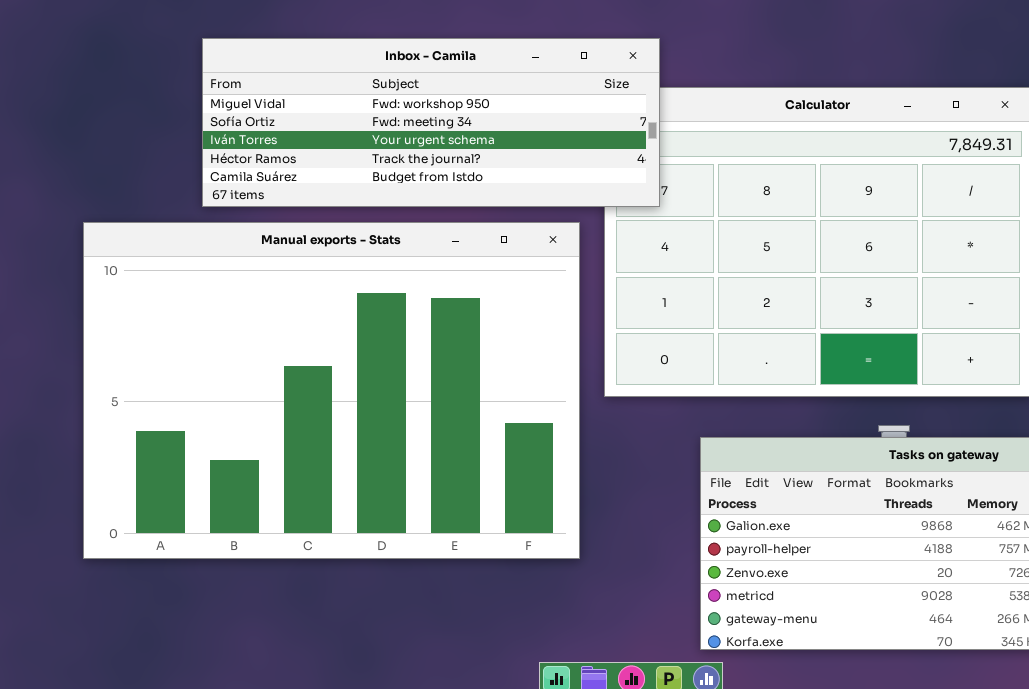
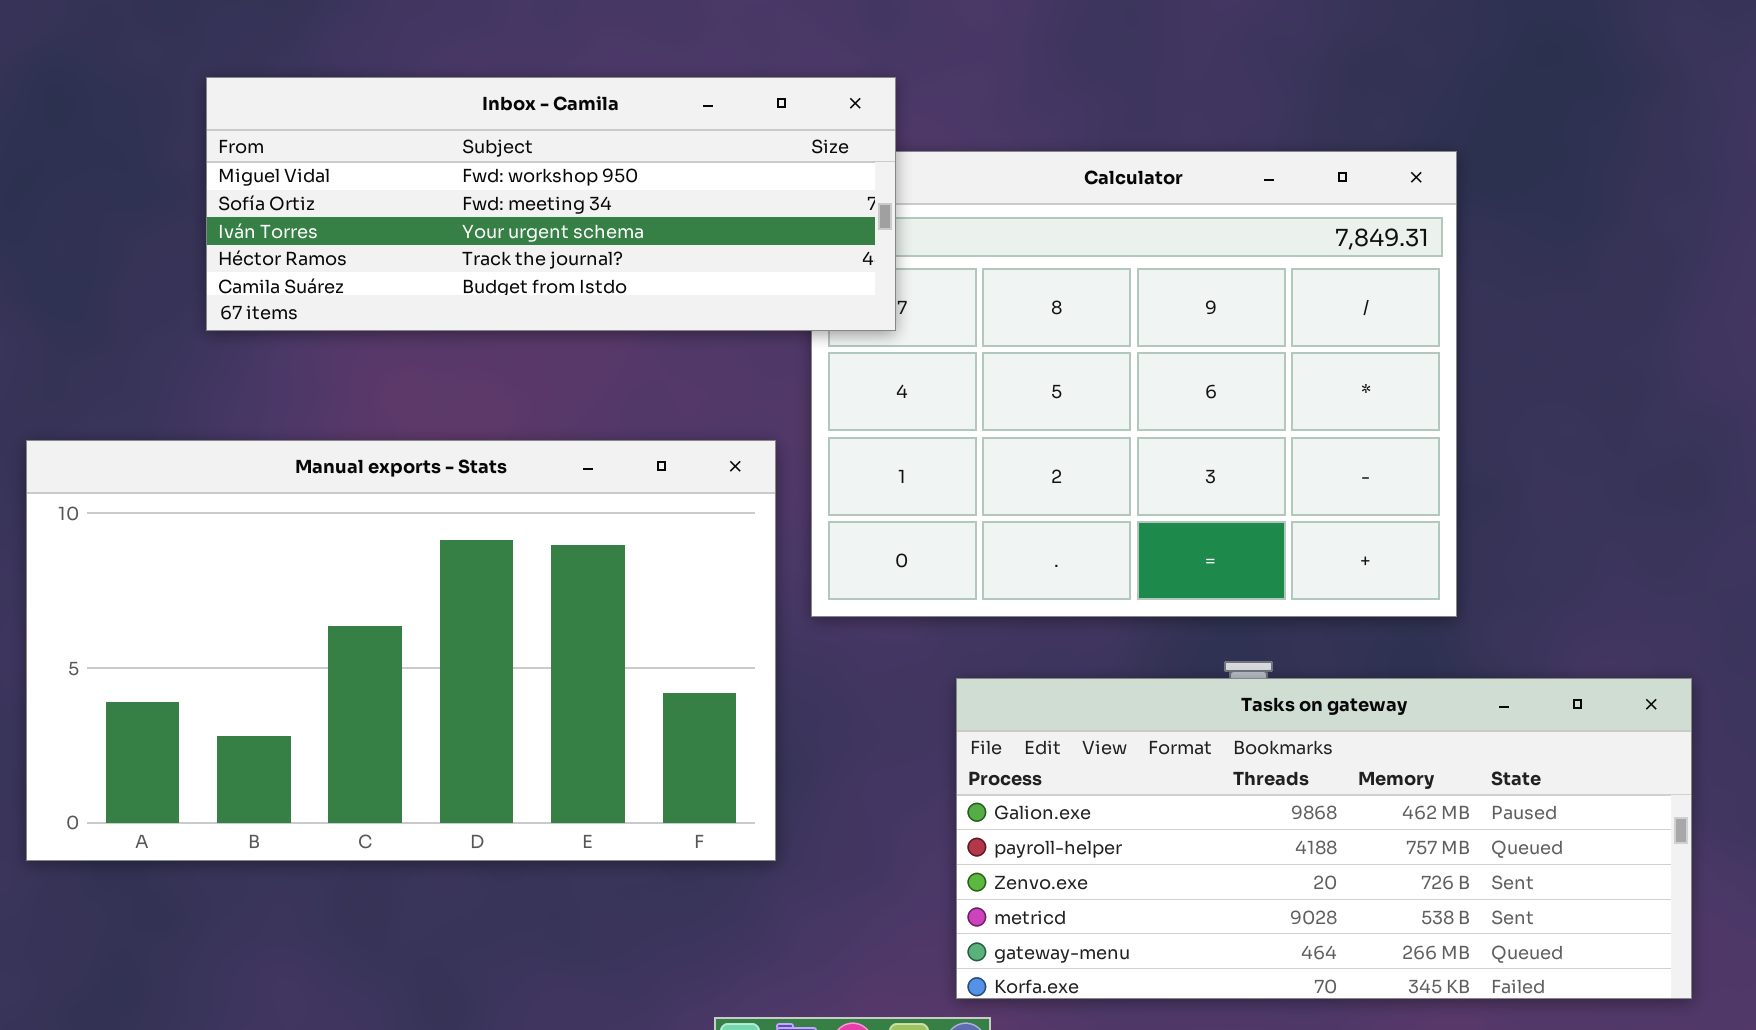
Manual exports - Stats: [83,222,580,559] -> [26,440,776,861], resized

